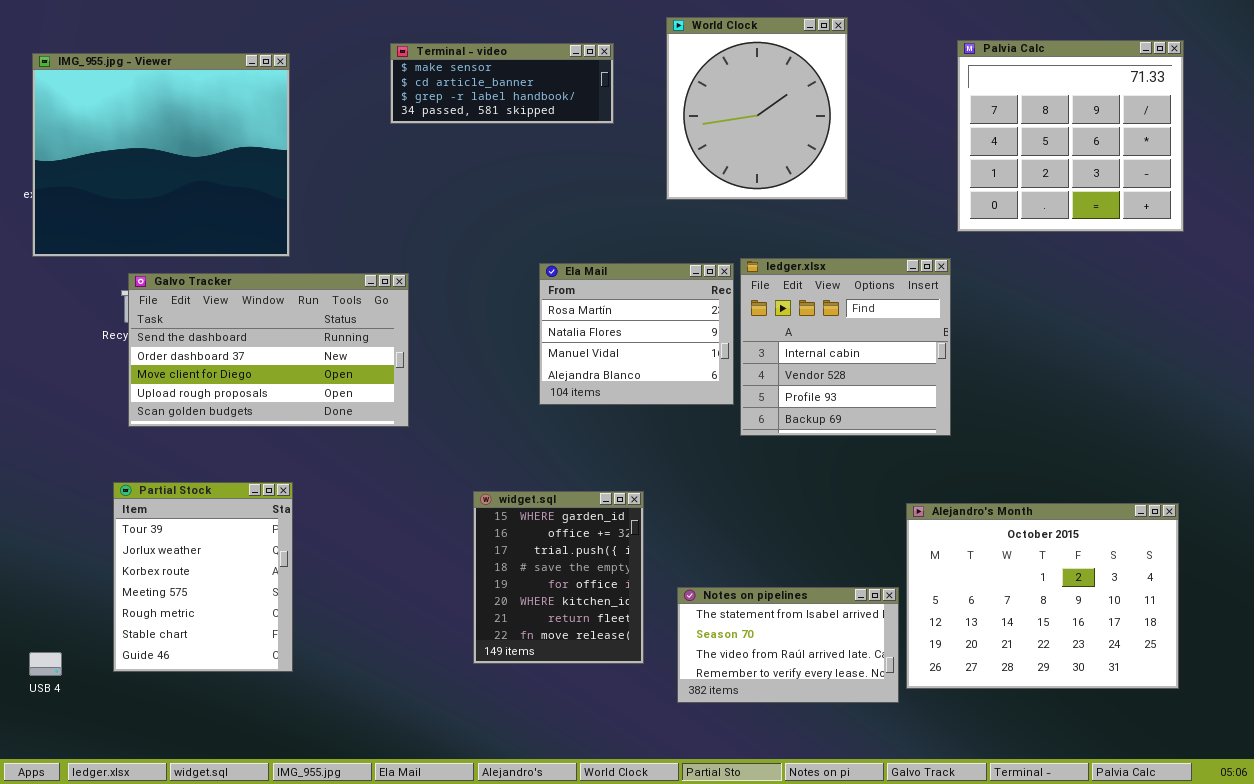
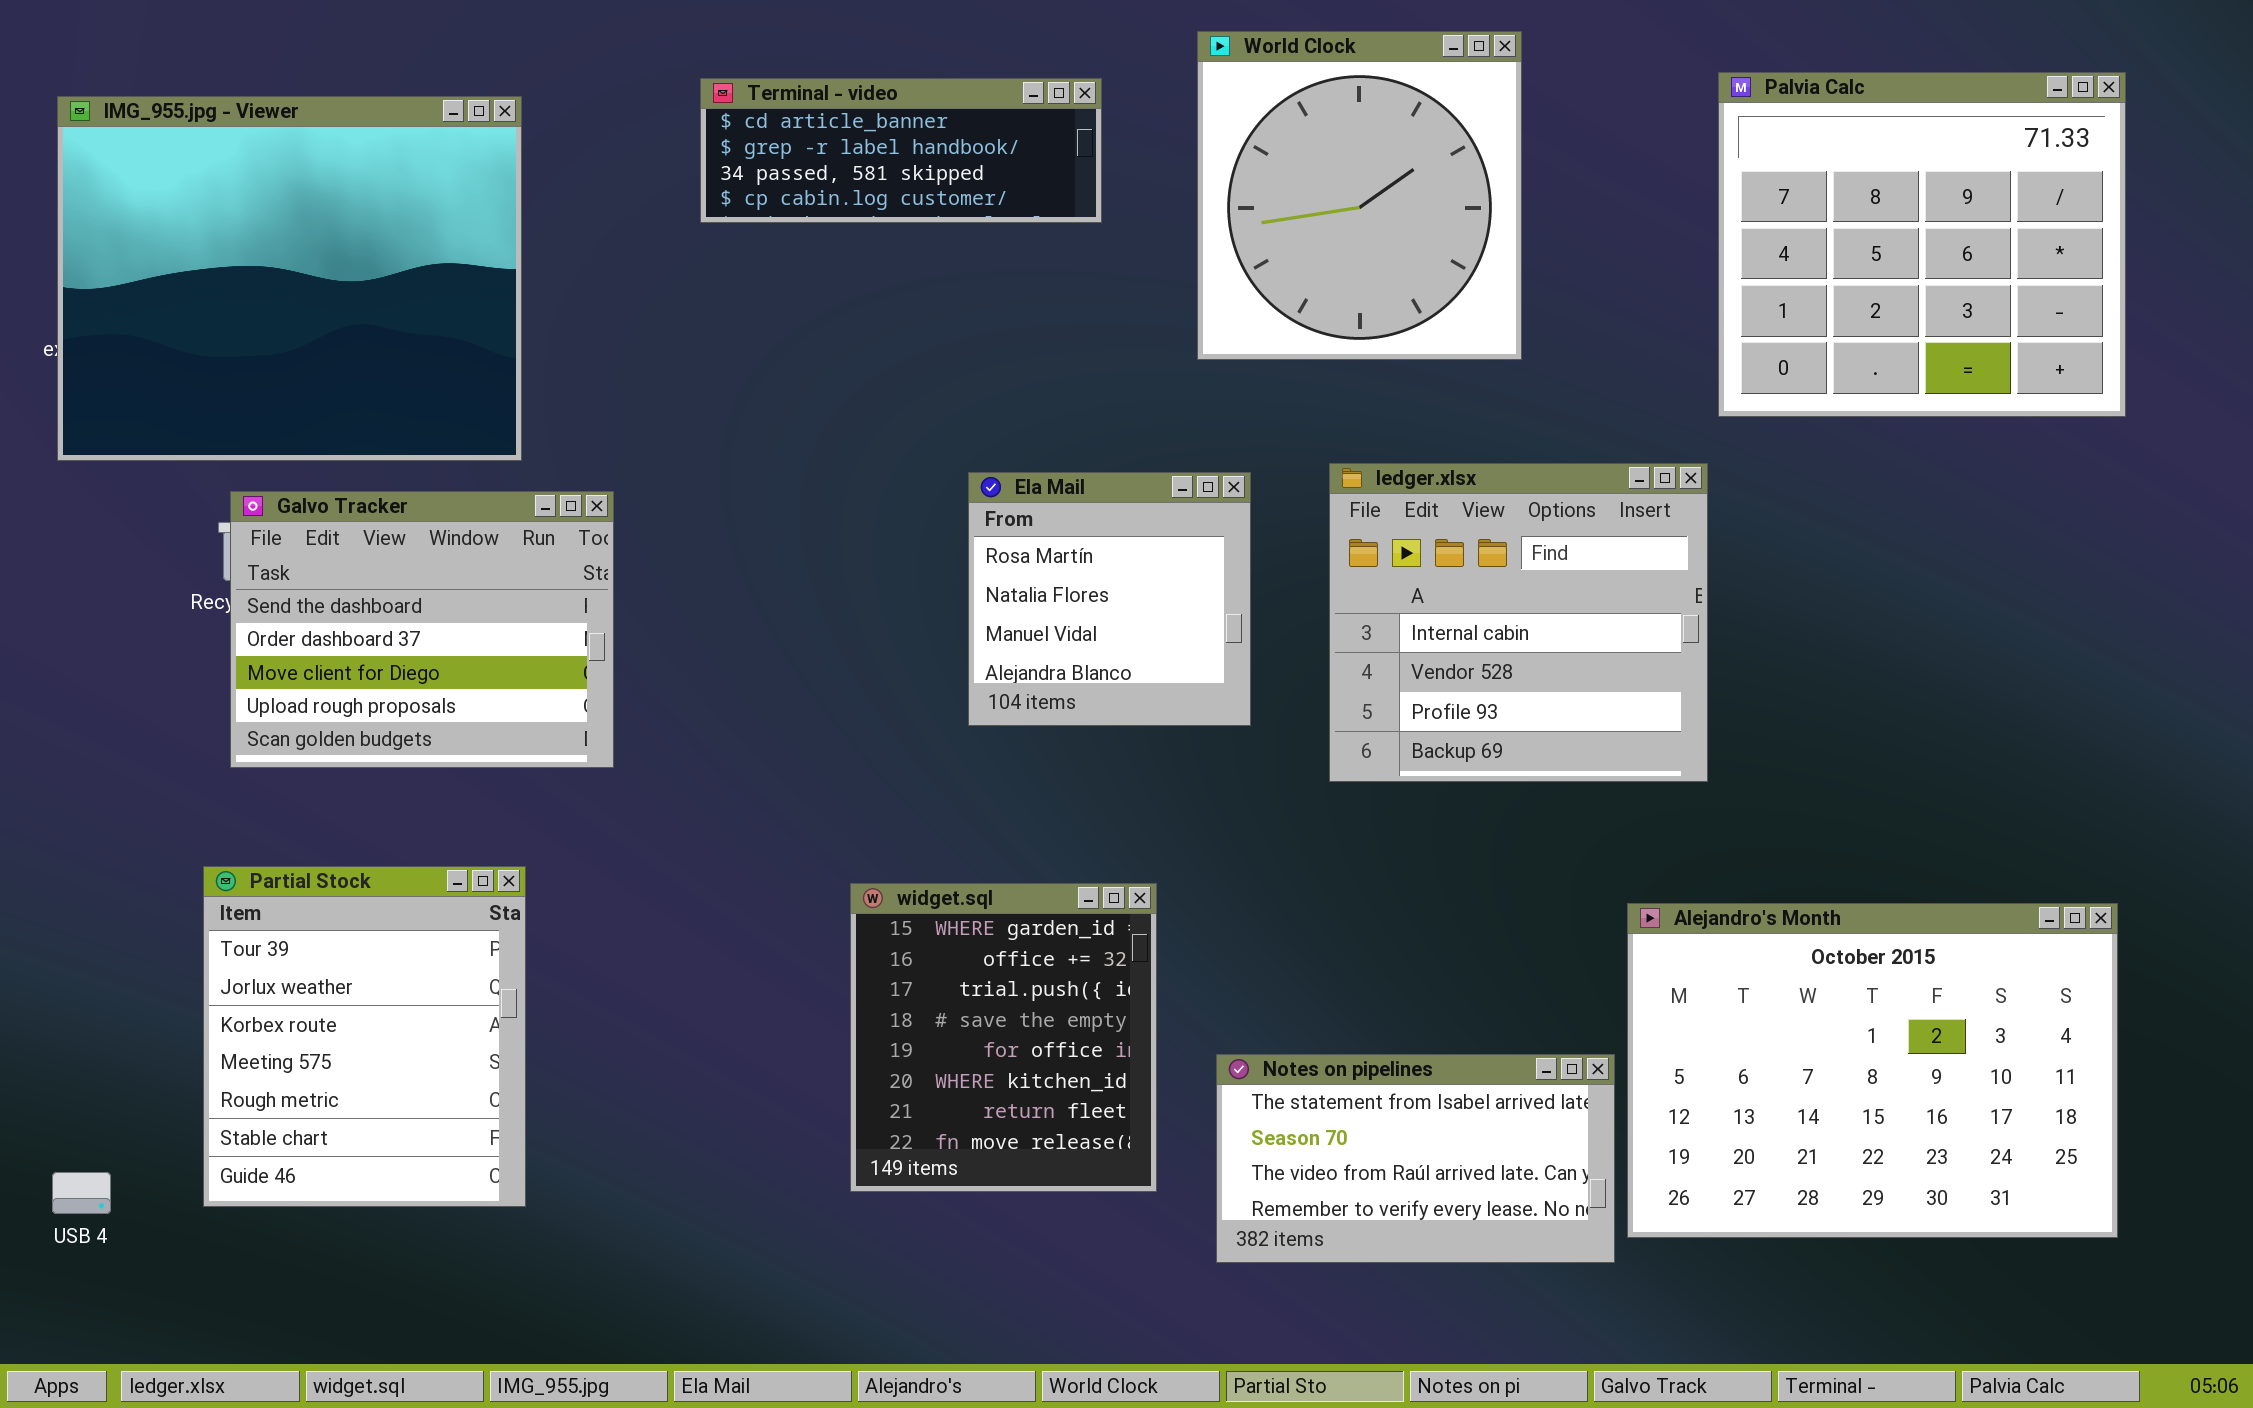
Terminal - video: [390,43,614,124] -> [700,78,1102,223], scrolled down 1 row
Ela Mail: [539,263,734,405] -> [968,472,1251,726], resized
Galvo Tracker: [128,273,409,427] -> [230,491,614,768], resized

